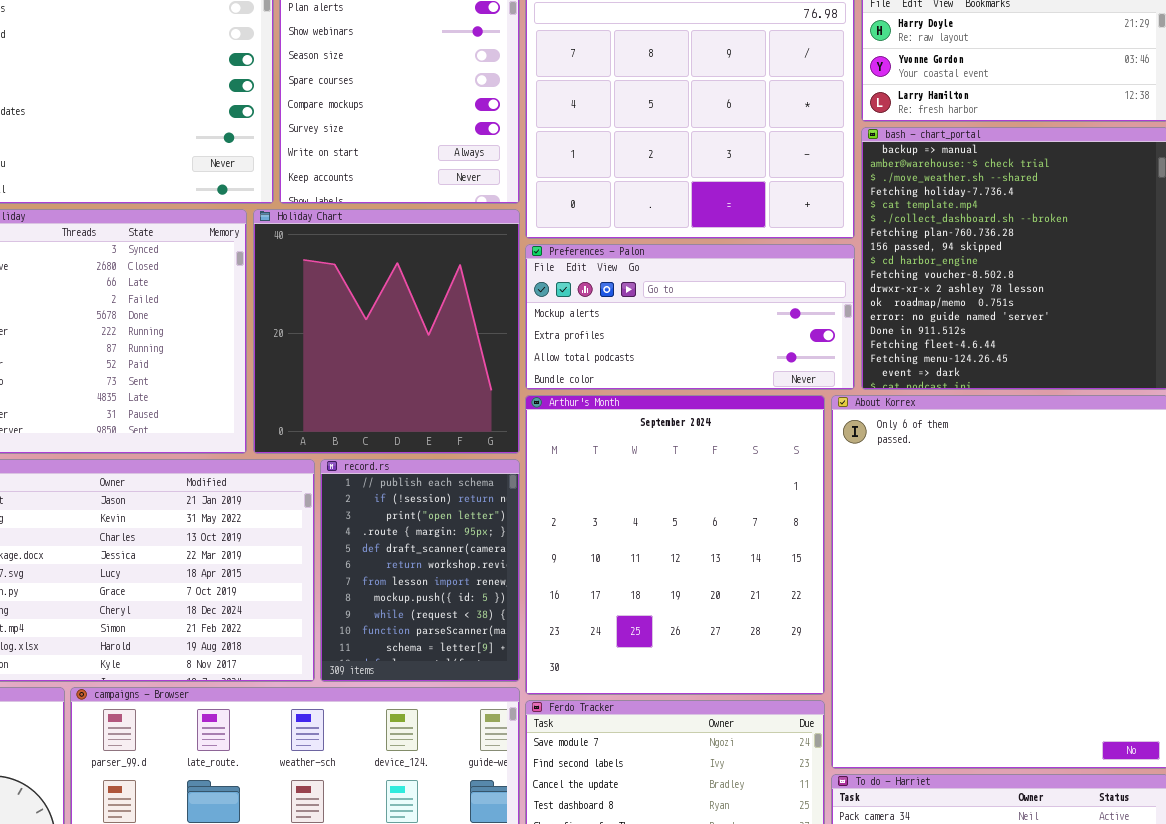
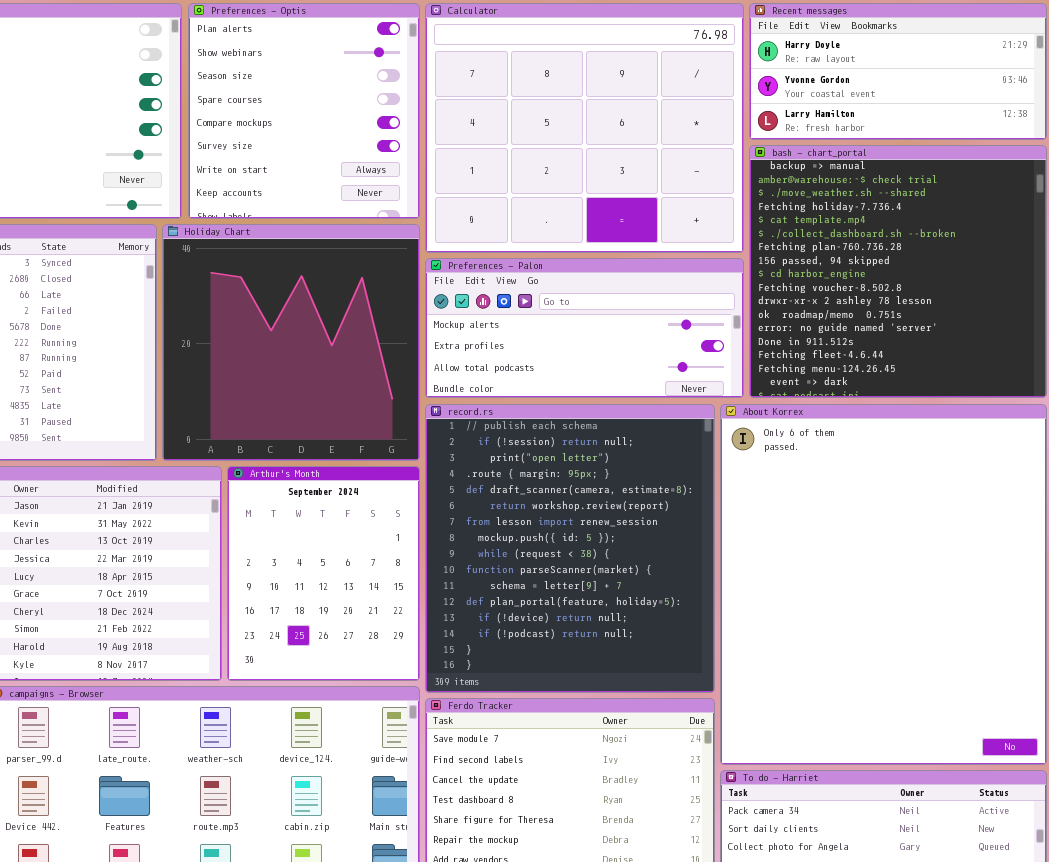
Arthur's Month: [525,395,825,695] -> [227,466,420,681], moved, resized
record.rs: [320,459,520,682] -> [425,404,715,693], moved, resized

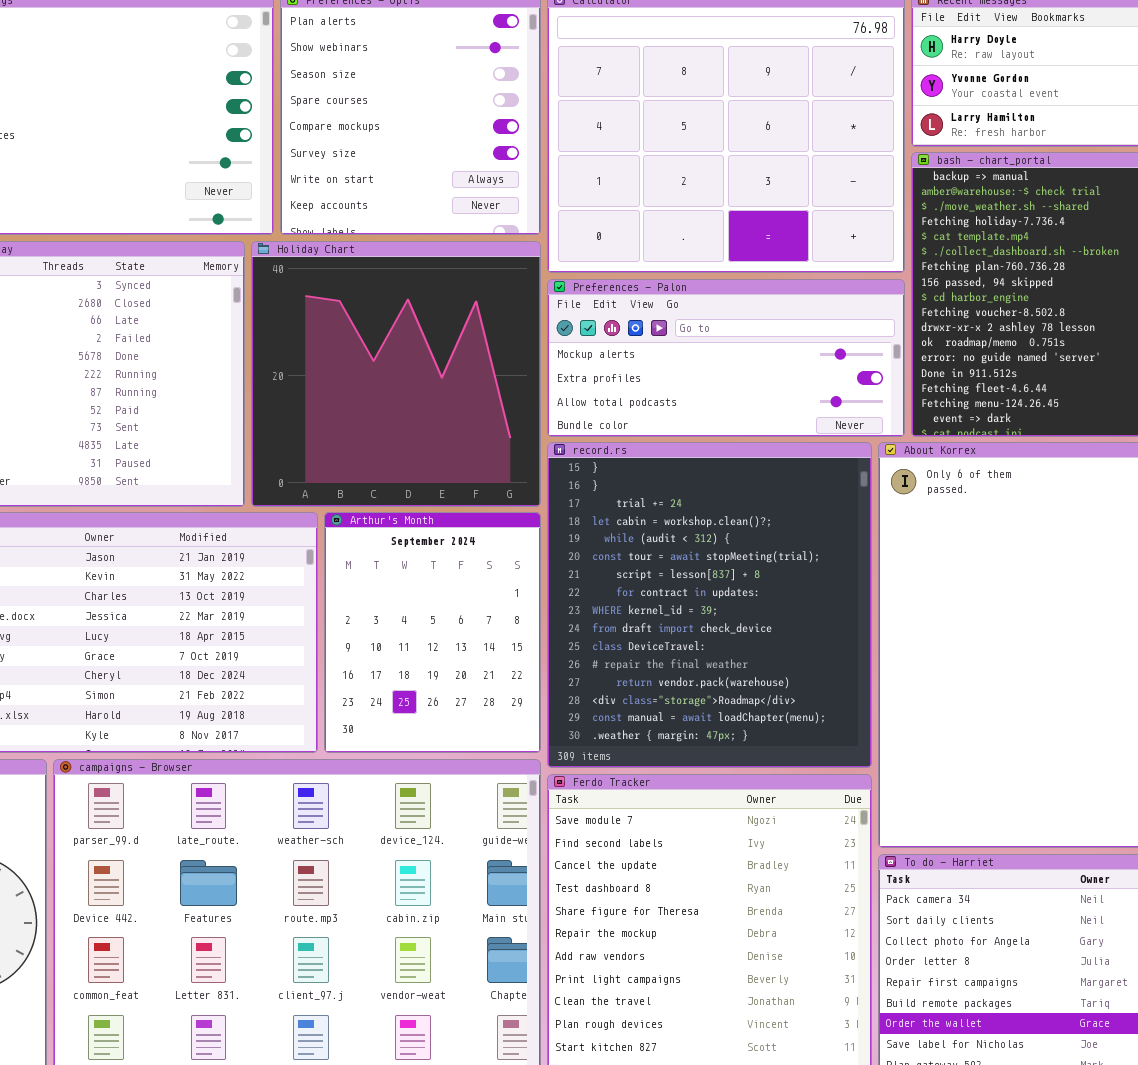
record.rs: [425,404,715,693] -> [547,442,872,768], scrolled down 14 rows

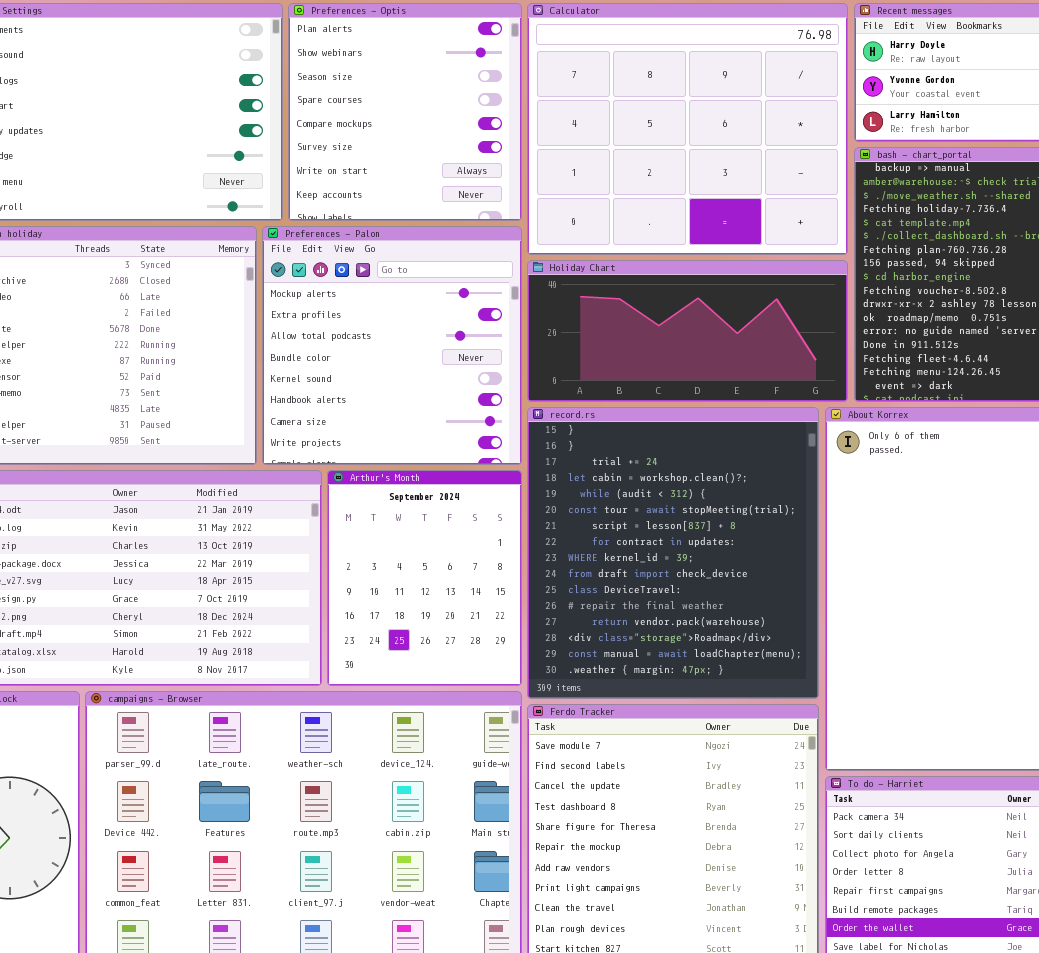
Holiday Chart: [251,241,541,507] -> [527,260,848,402], moved, resized
Preferences - Palon: [547,279,905,437] -> [262,226,522,465], moved, resized

